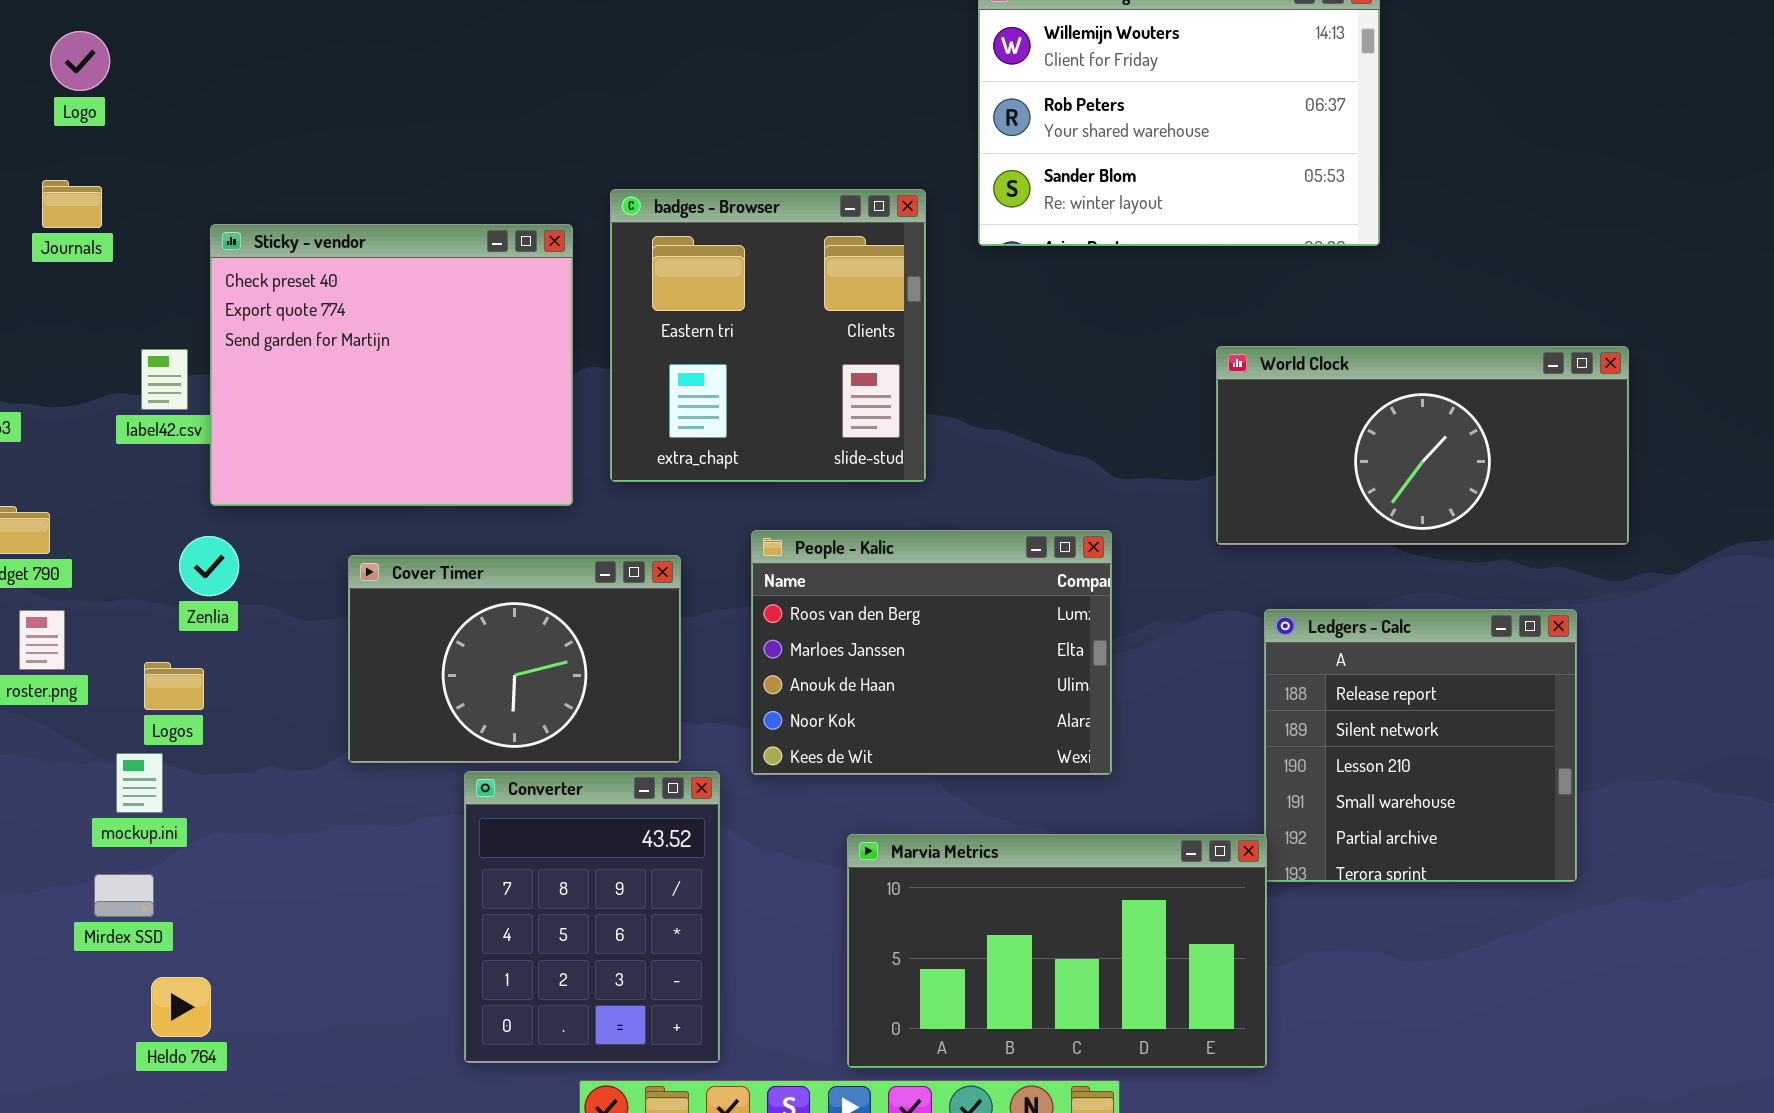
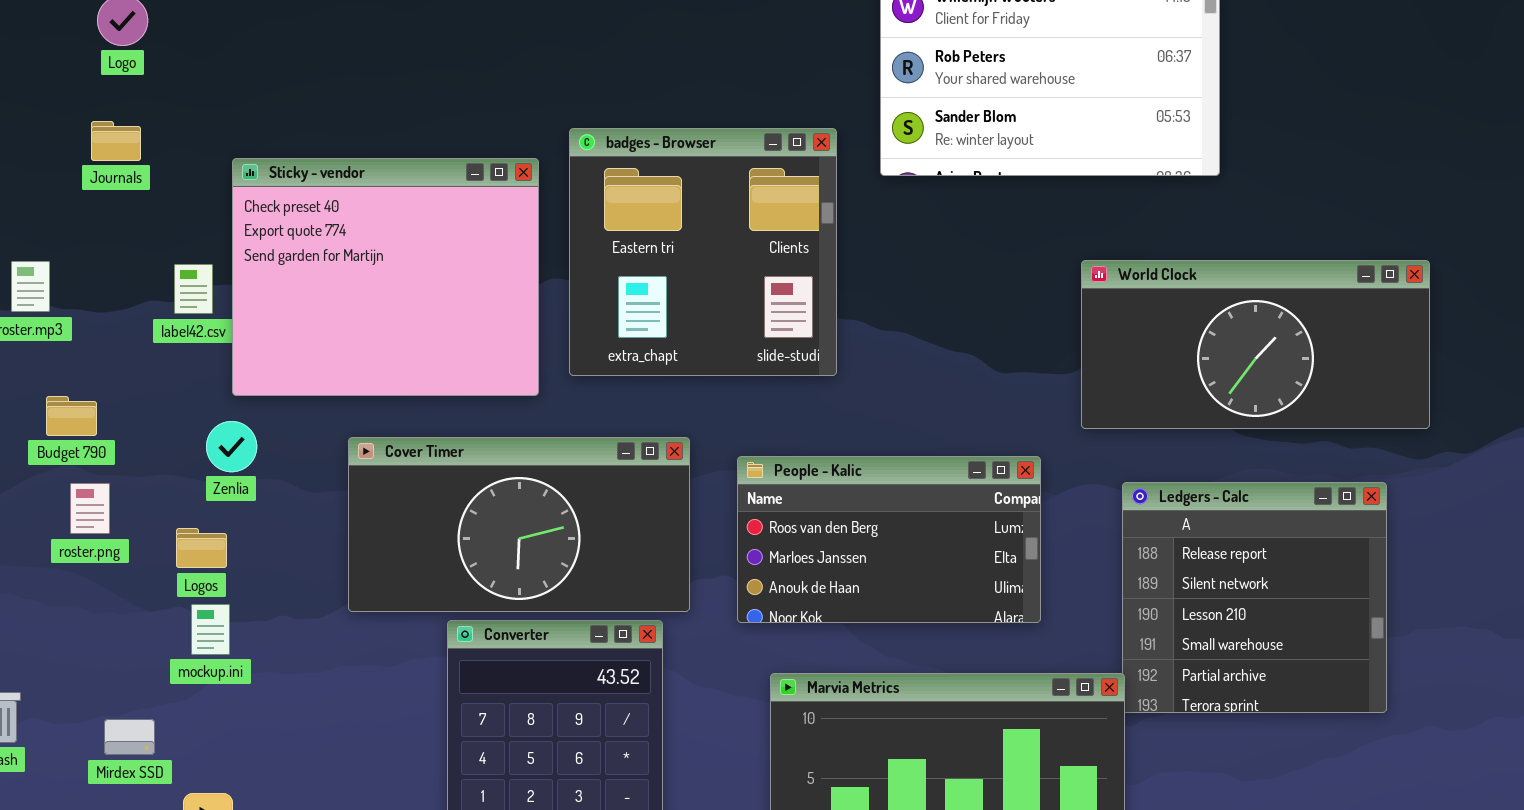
People - Kalic: [751,530,1112,775] -> [737,456,1041,623], moved, resized
Cover Timer: [348,555,681,763] -> [348,437,690,612], resized
mockup.ini: [116,753,163,813] -> [191,604,230,655], moved
Mirdex SSD: [94,874,154,917] -> [104,719,155,755], moved

